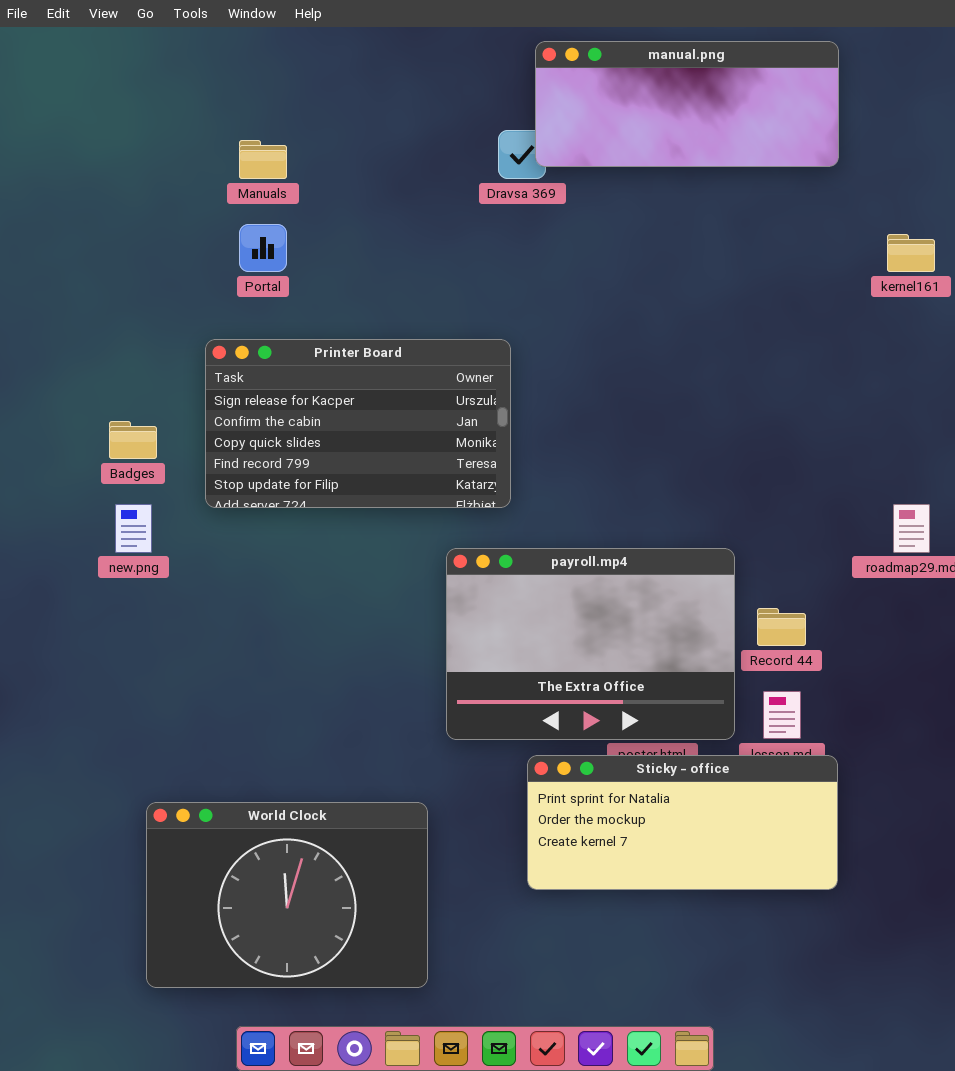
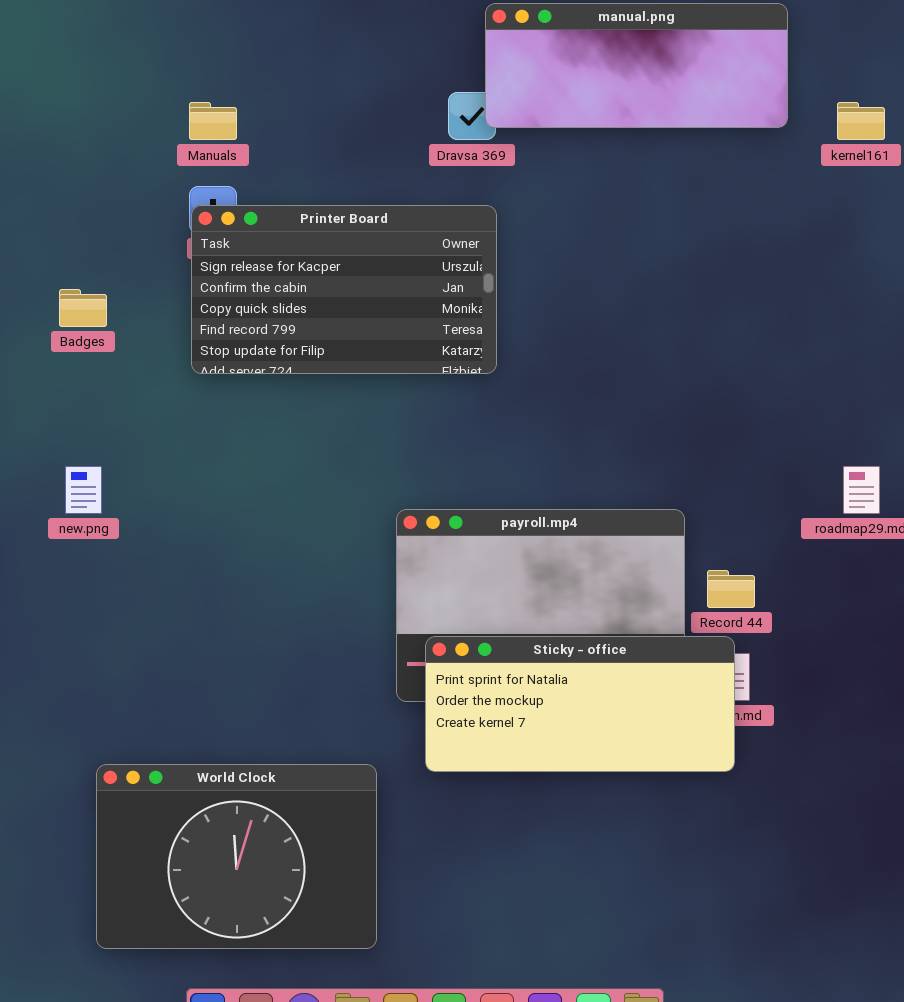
kernel161: [887,234,935,272] -> [837,102,885,140], moved
Printer Board: [205,339,511,508] -> [191,205,497,374], moved
Badges: [109,421,157,459] -> [59,289,107,327], moved
Sticky - office: [527,755,838,890] -> [425,636,735,772], moved

